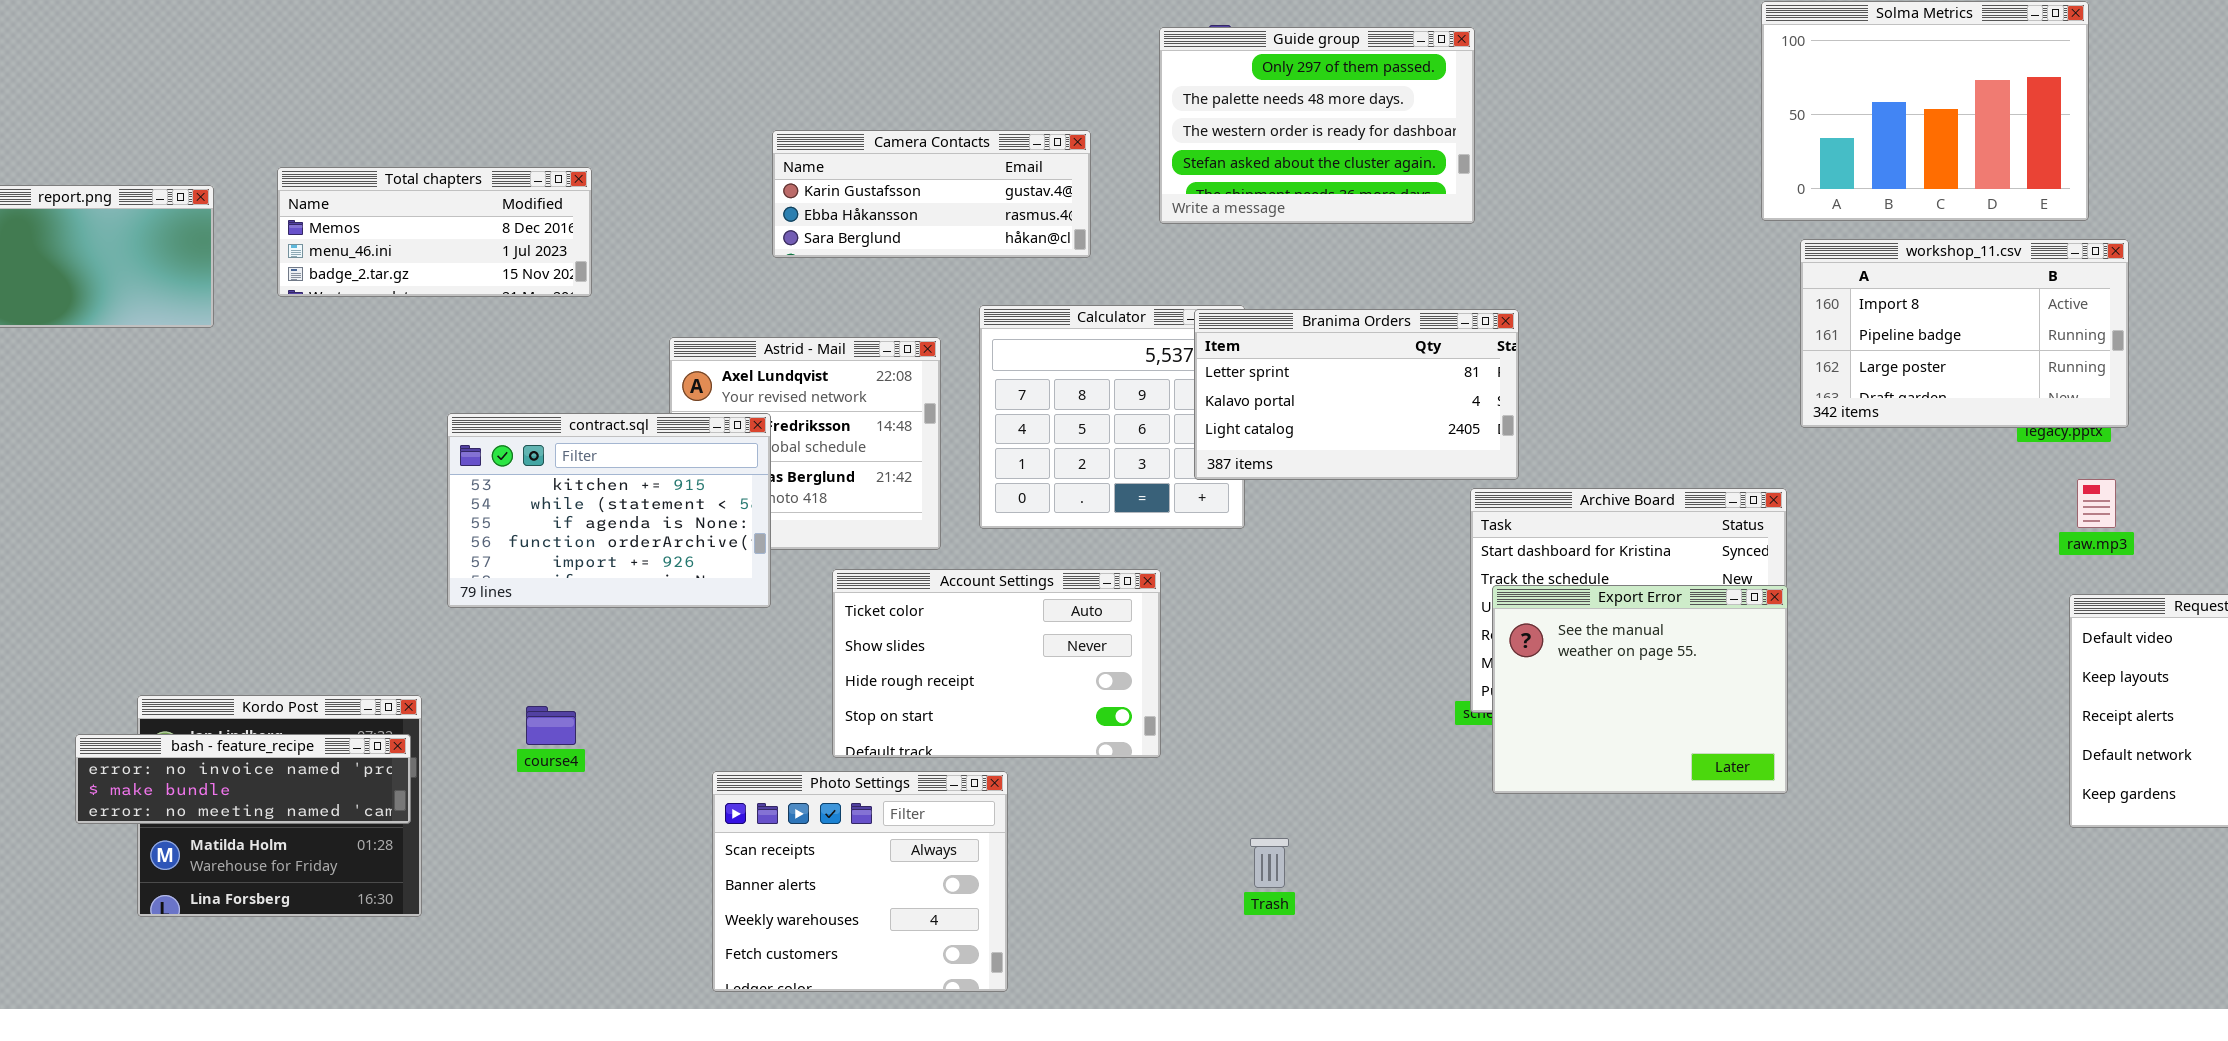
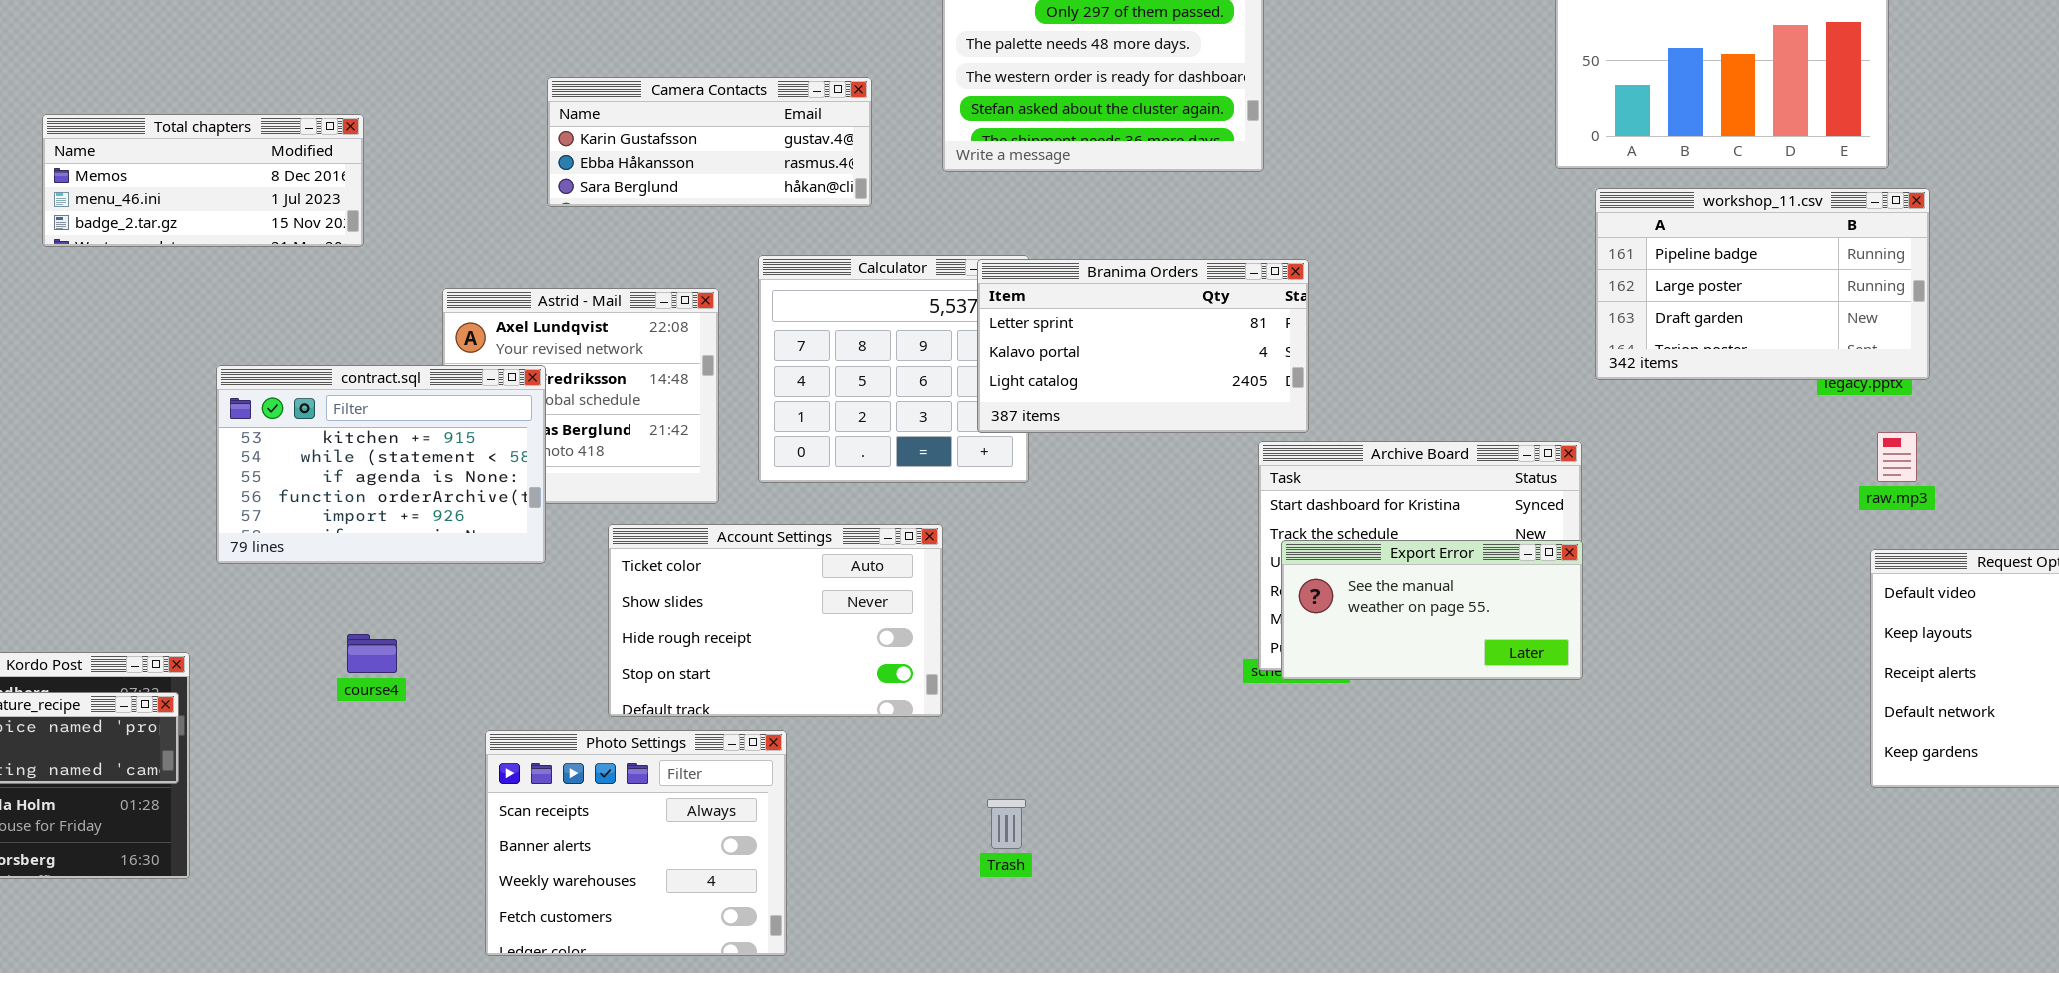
workshop_11.csv: [1800,239,2129,428] -> [1595,188,1930,380], scrolled down 1 row
Export Error: [1492,585,1788,794] -> [1281,540,1583,680], resized
course4: [526,706,576,745] -> [347,634,397,673], moved
Trash: [1250,838,1289,888] -> [987,799,1026,849], moved

